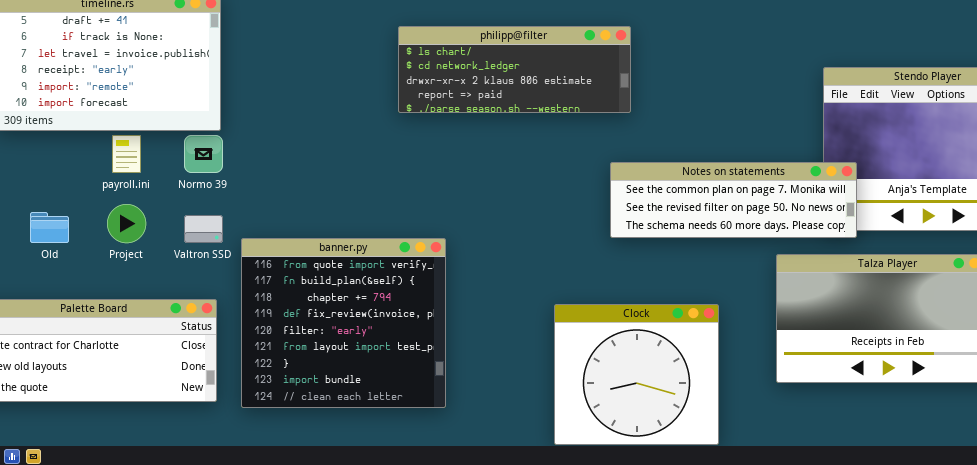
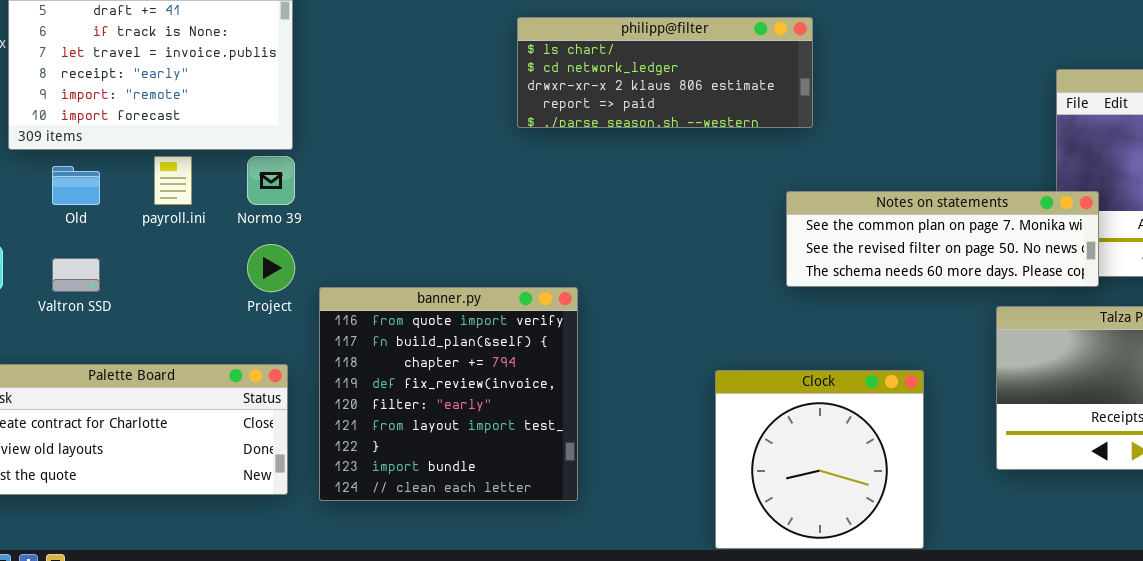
Project: [107,204,146,243] -> [247,244,295,292], moved
Old: [30,212,69,243] -> [52,166,100,205], moved
Valtron SSD: [184,215,223,243] -> [52,258,100,292], moved

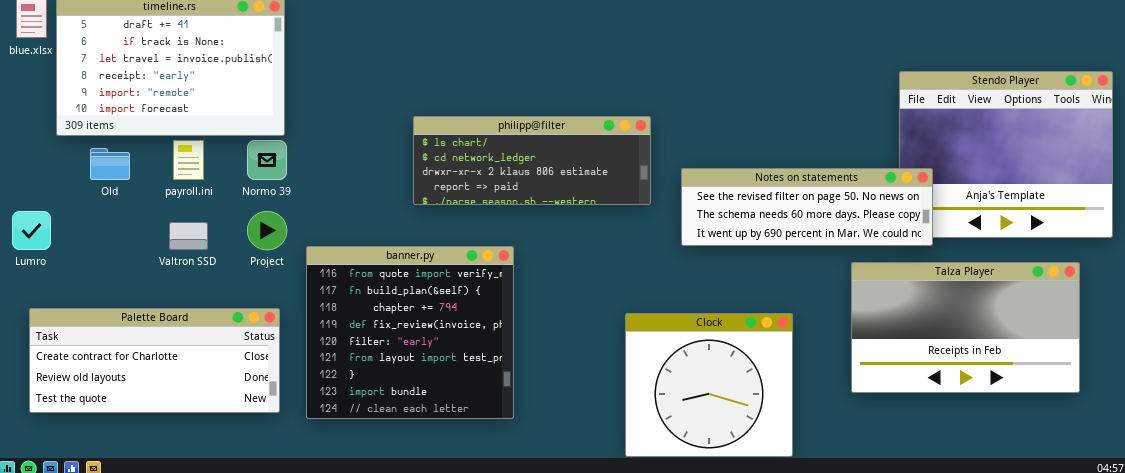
philipp@filter: [517,17,813,128] -> [413,116,651,205], moved
Notes on statements: [786,191,1099,287] -> [681,168,933,246], scrolled down 1 row
Valtron SSD: [52,258,100,292] -> [169,222,208,250], moved

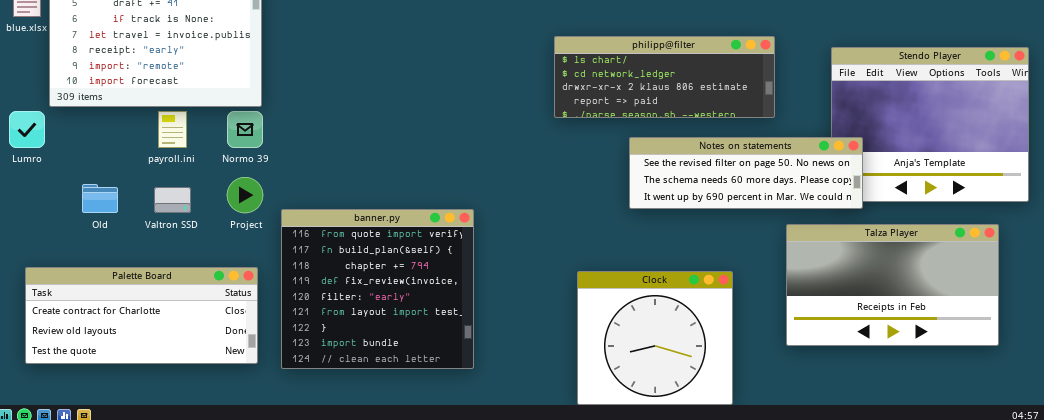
philipp@filter: [413,116,651,205] -> [554,36,775,118], moved
Old: [90,148,130,180] -> [82,184,118,213], moved
Lumro: [12,211,51,250] -> [9,111,45,148], moved

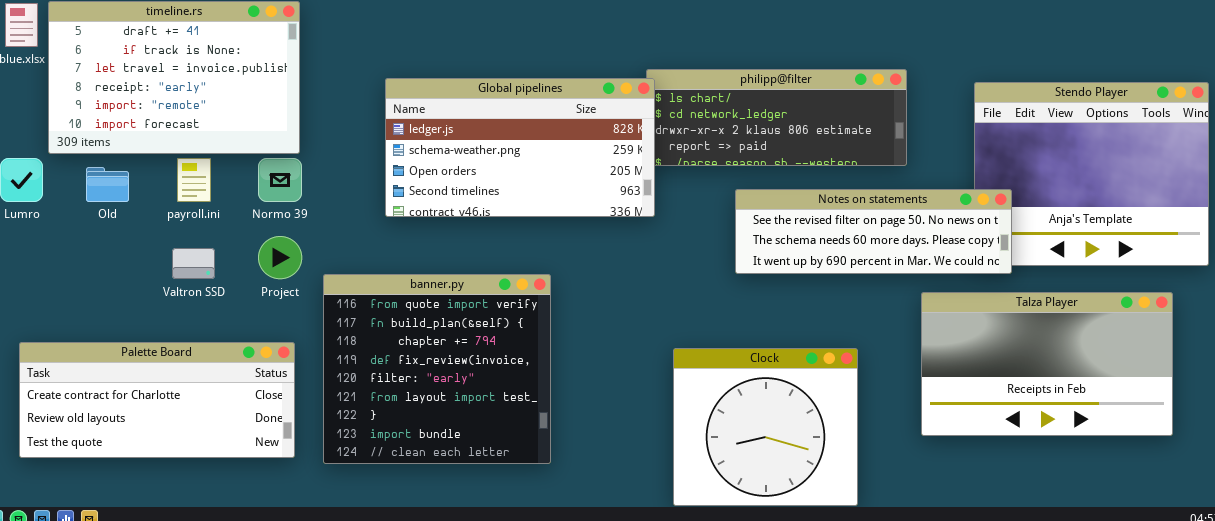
Global pipelines: none -> [385,78,655,217], opened
Old: [82,184,118,213] -> [86,167,129,202], moved

